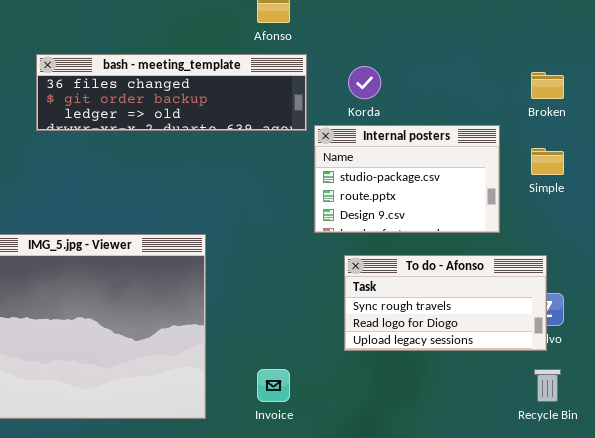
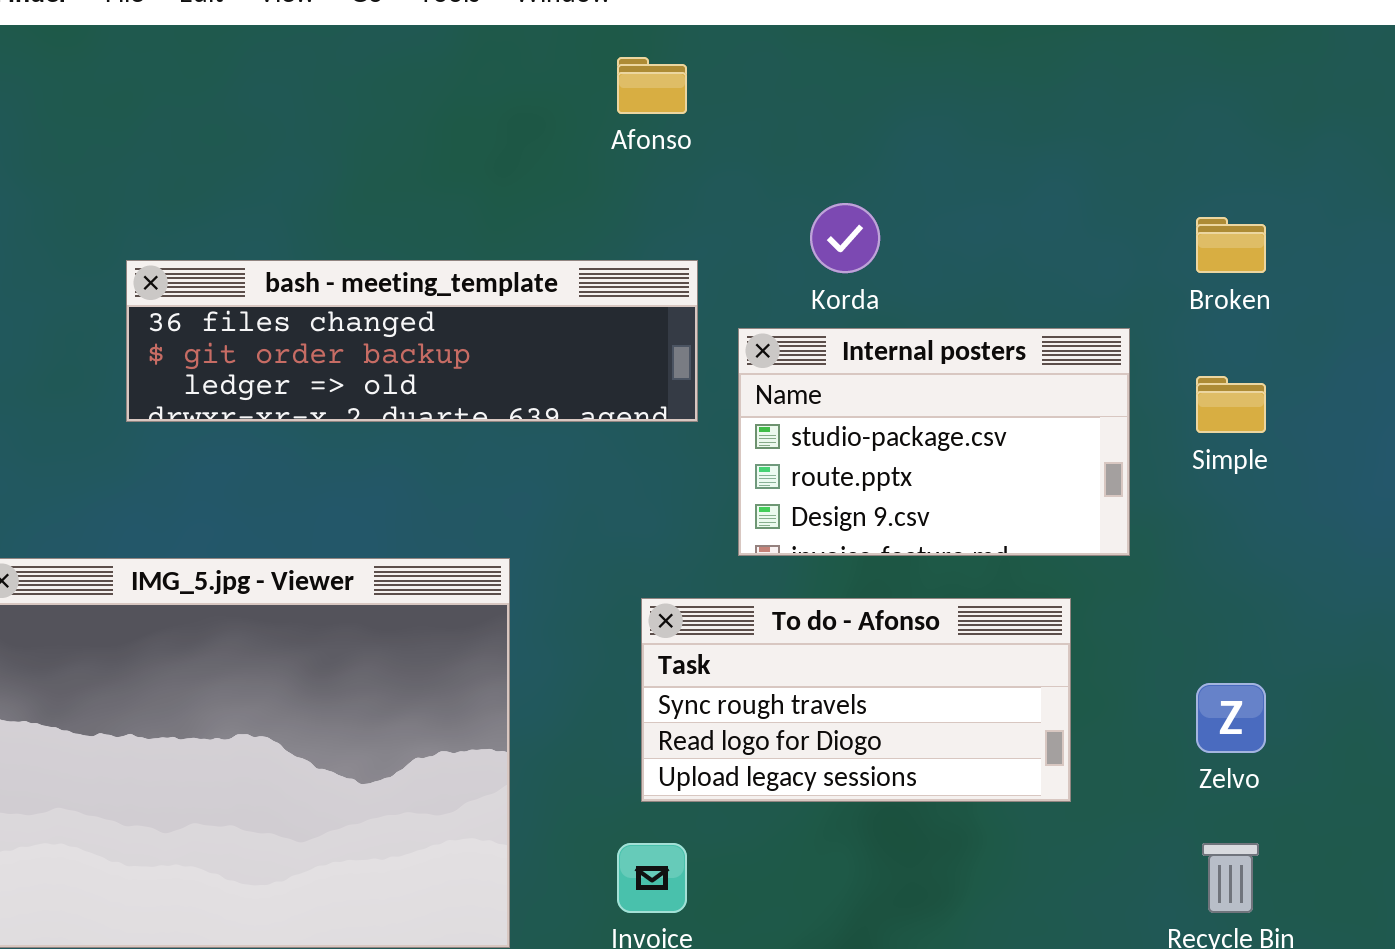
bash - meeting_template: [36,54,307,131] -> [126,260,698,422], moved
To do - Afonso: [344,255,547,351] -> [641,598,1071,802], moved

